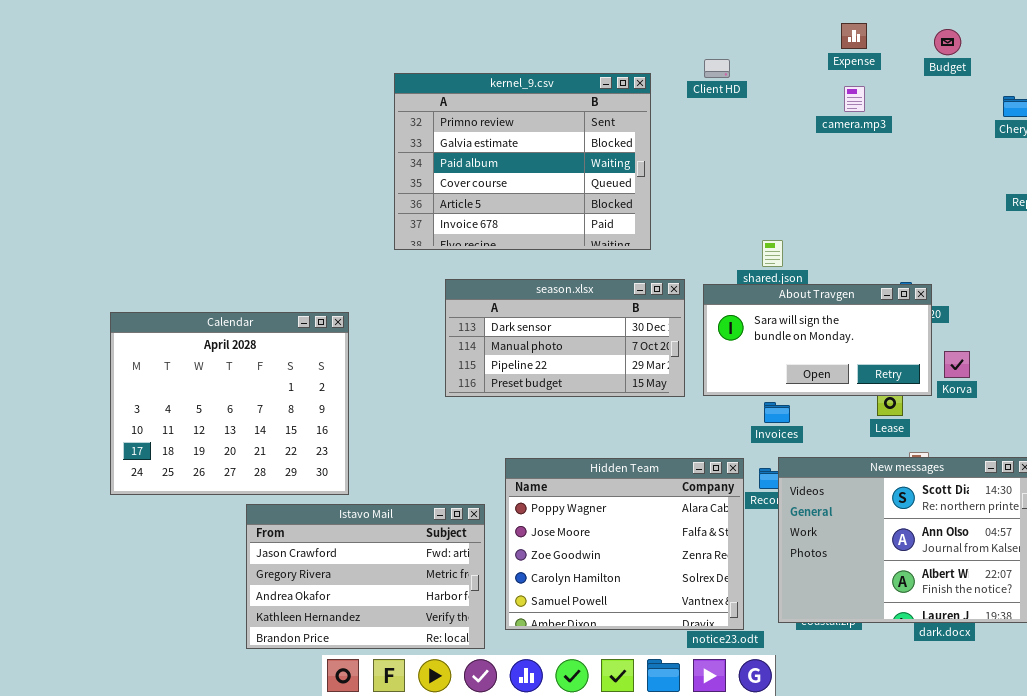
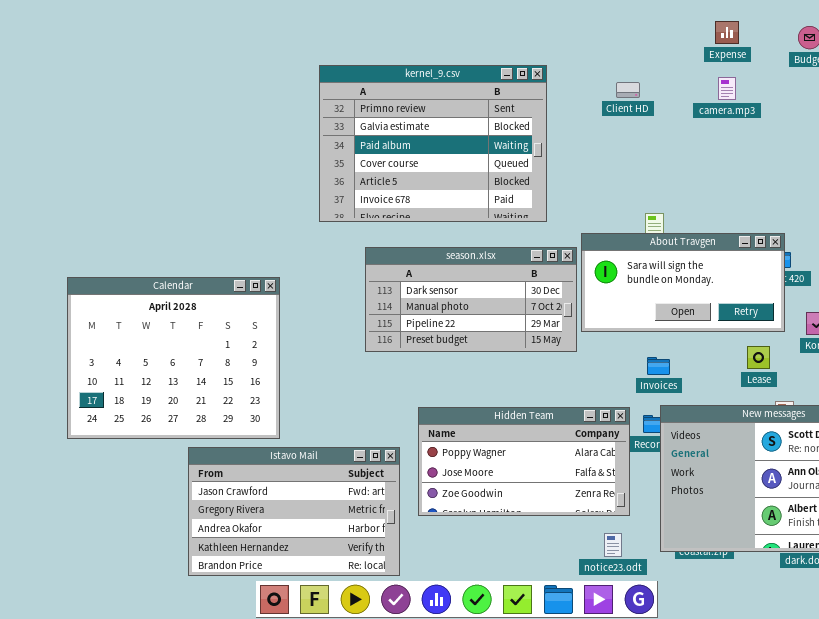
Client HD: [704,59,730,78] -> [616,82,640,98], moved
About Travgen: [703,284,932,396] -> [581,233,785,332], moved
Hidden Team: [505,458,744,630] -> [418,407,630,516], resized

